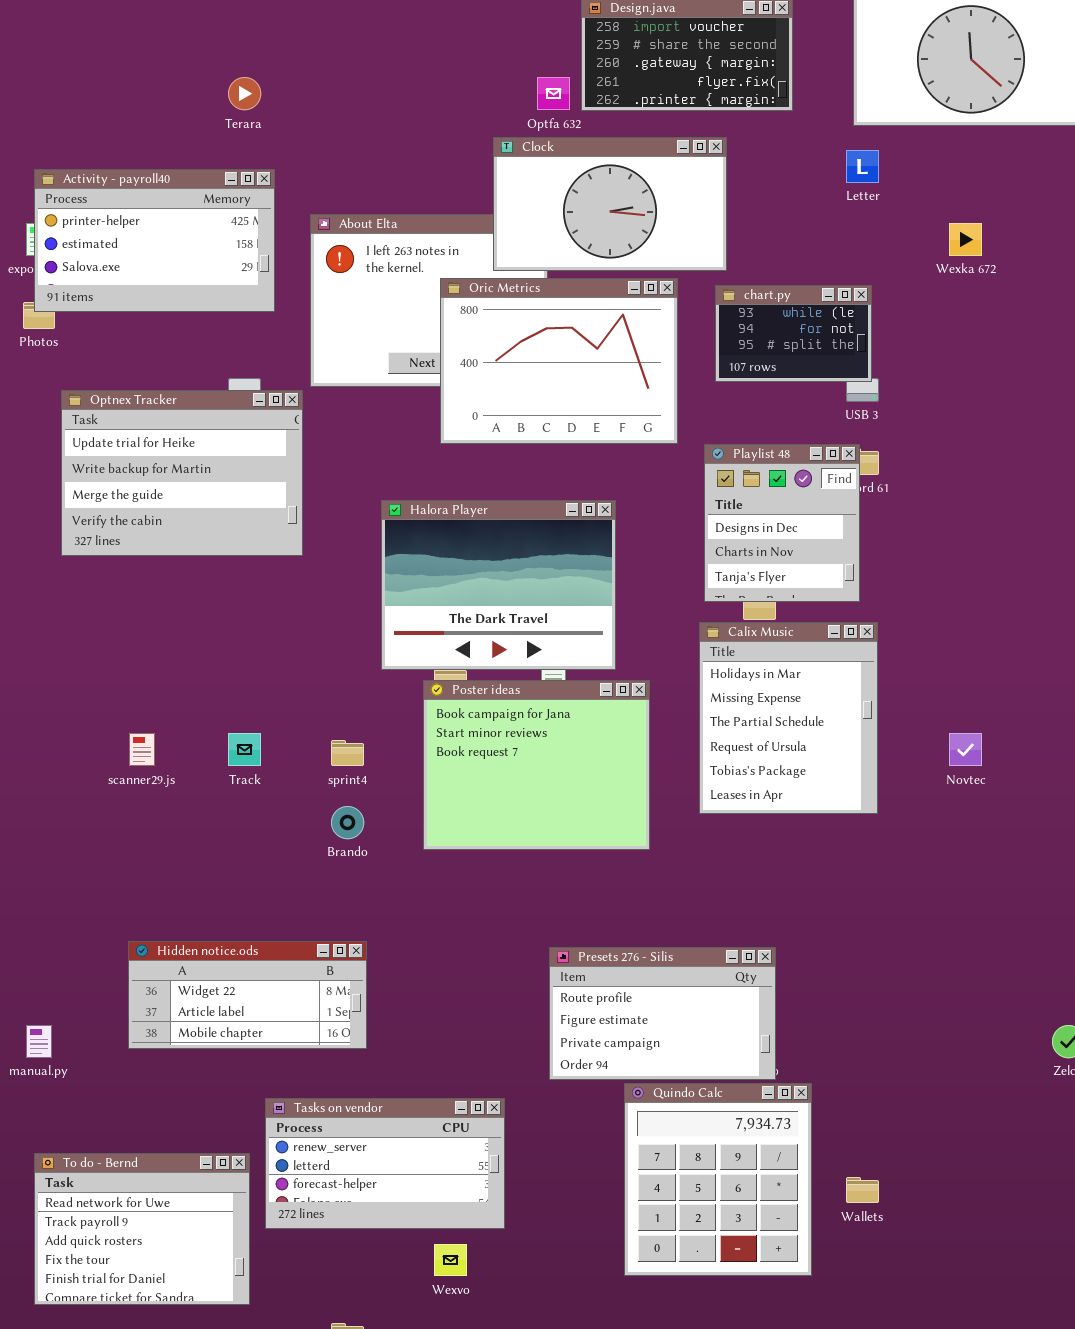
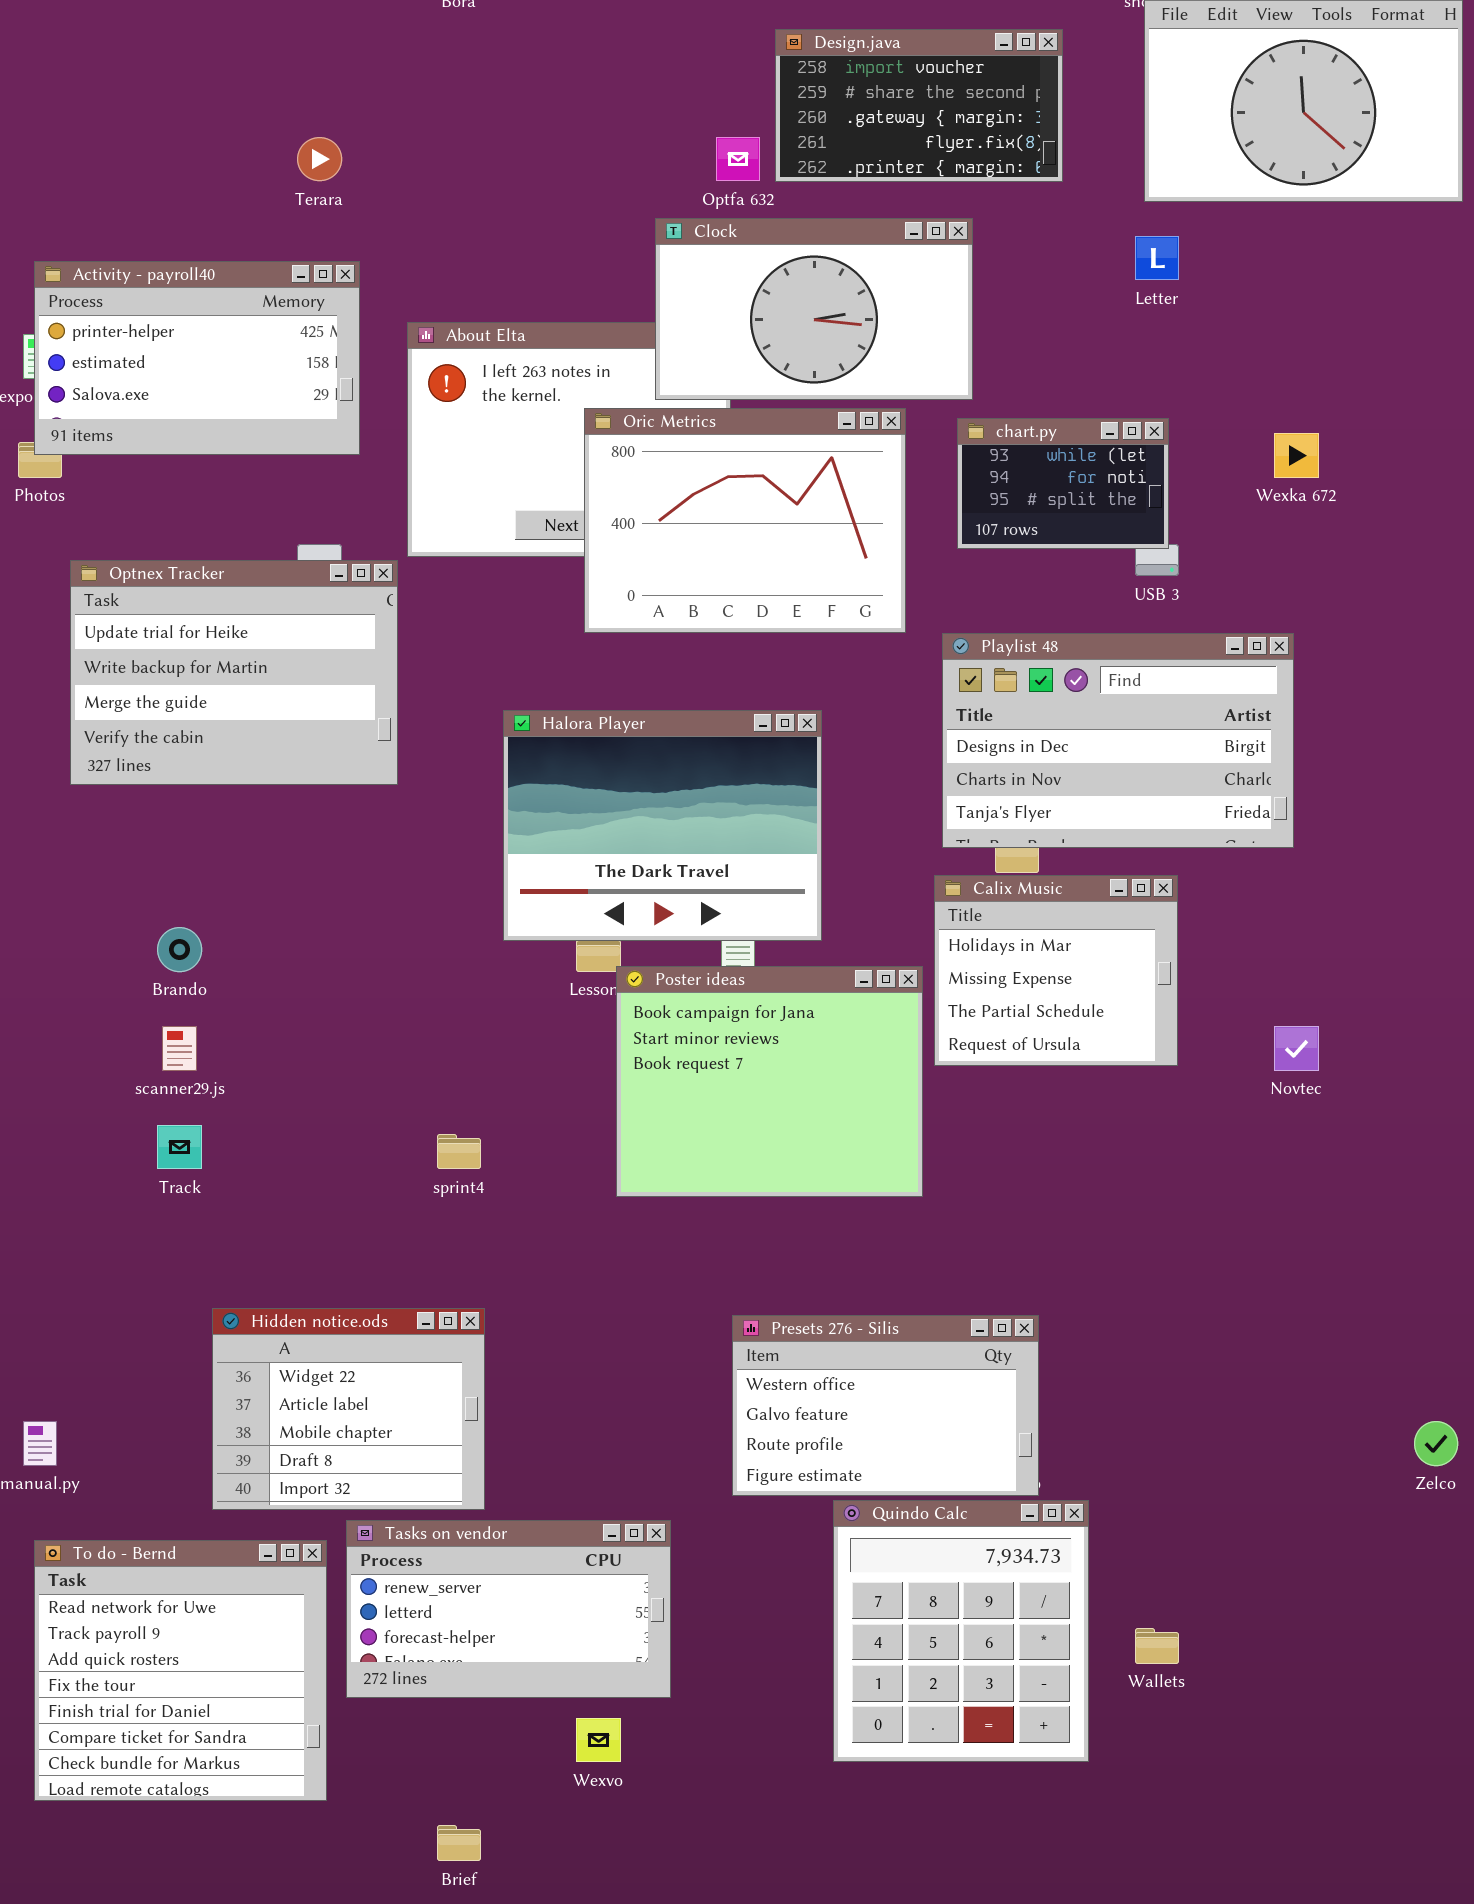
Wexka 672: [949,223,982,256] -> [1274,433,1319,478], moved
Playlist 48: [704,444,860,602] -> [942,633,1294,848], resized
Calix Music: [699,622,878,814] -> [934,875,1178,1066], resized
Poster ideas: [423,680,650,850] -> [616,966,923,1197], moved
Track: [228,733,261,766] -> [157,1125,202,1169], moved
sprint4: [331,740,364,766] -> [437,1134,481,1169], moved
Brando: [331,806,364,839] -> [157,927,202,972], moved
Hidden notice.ods: [128,941,367,1049] -> [212,1308,485,1510], resized
Presets 276 - Silis: [549,947,776,1080] -> [732,1315,1039,1496], scrolled up 2 rows
To do - Bernd: [34,1153,250,1305] -> [34,1540,327,1801], resized

